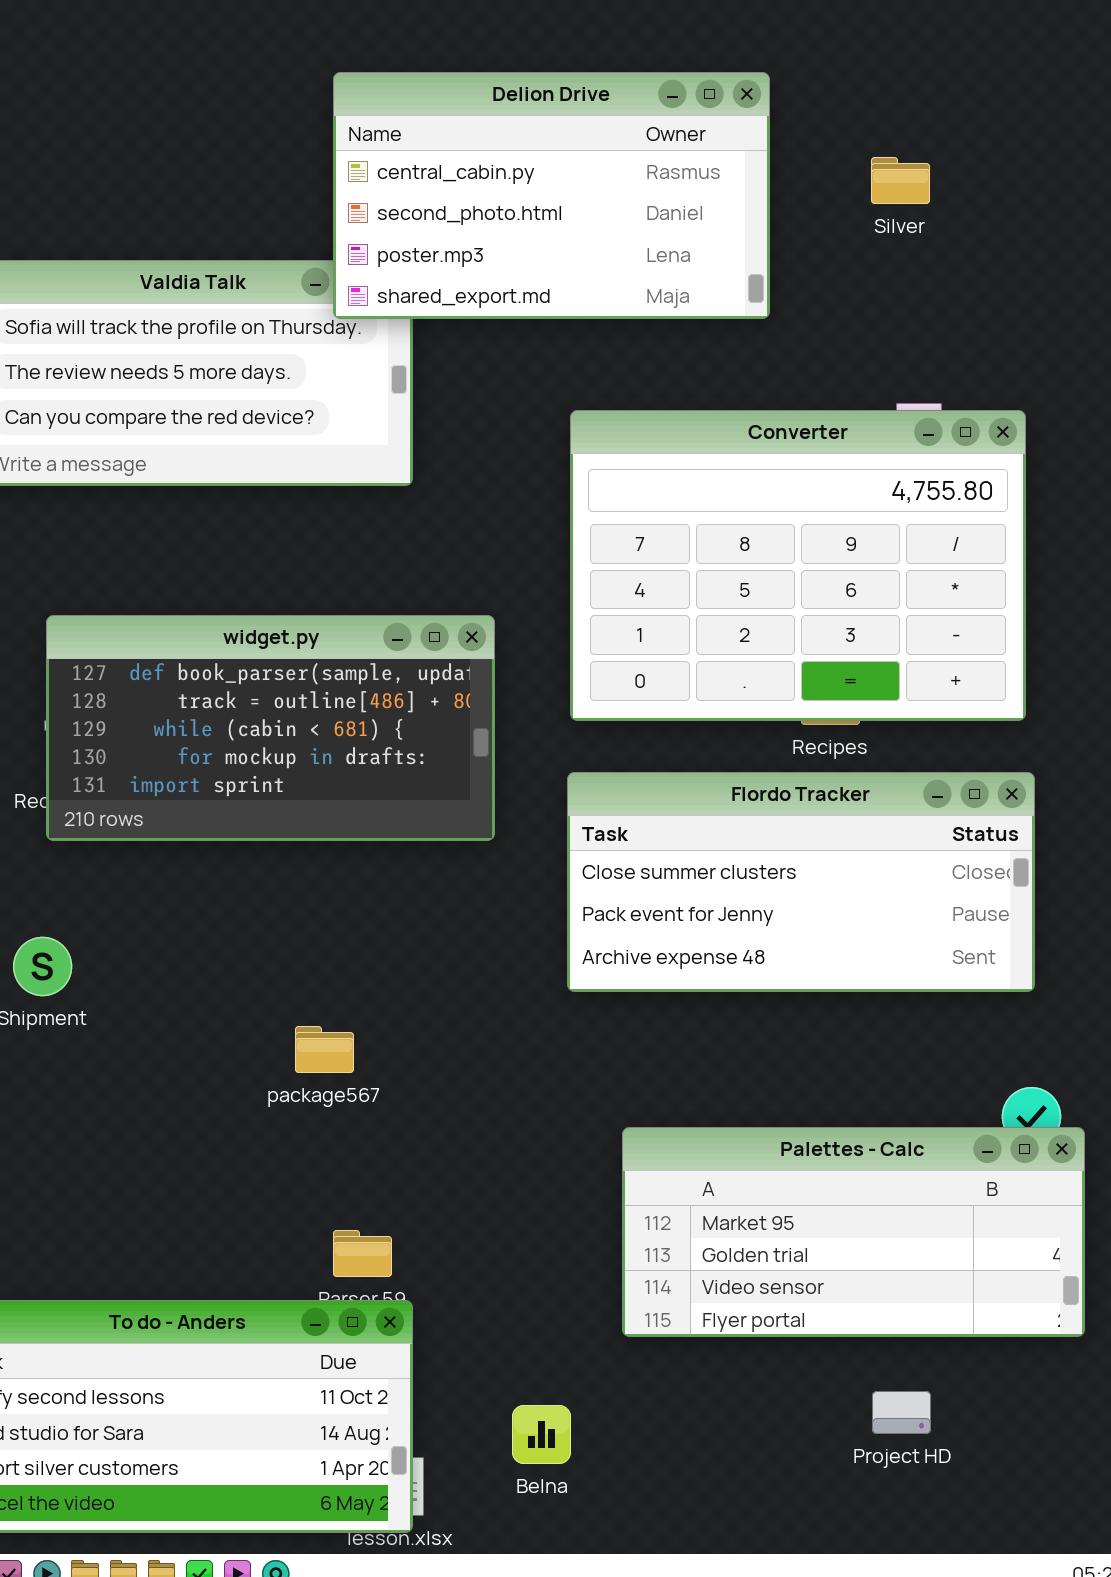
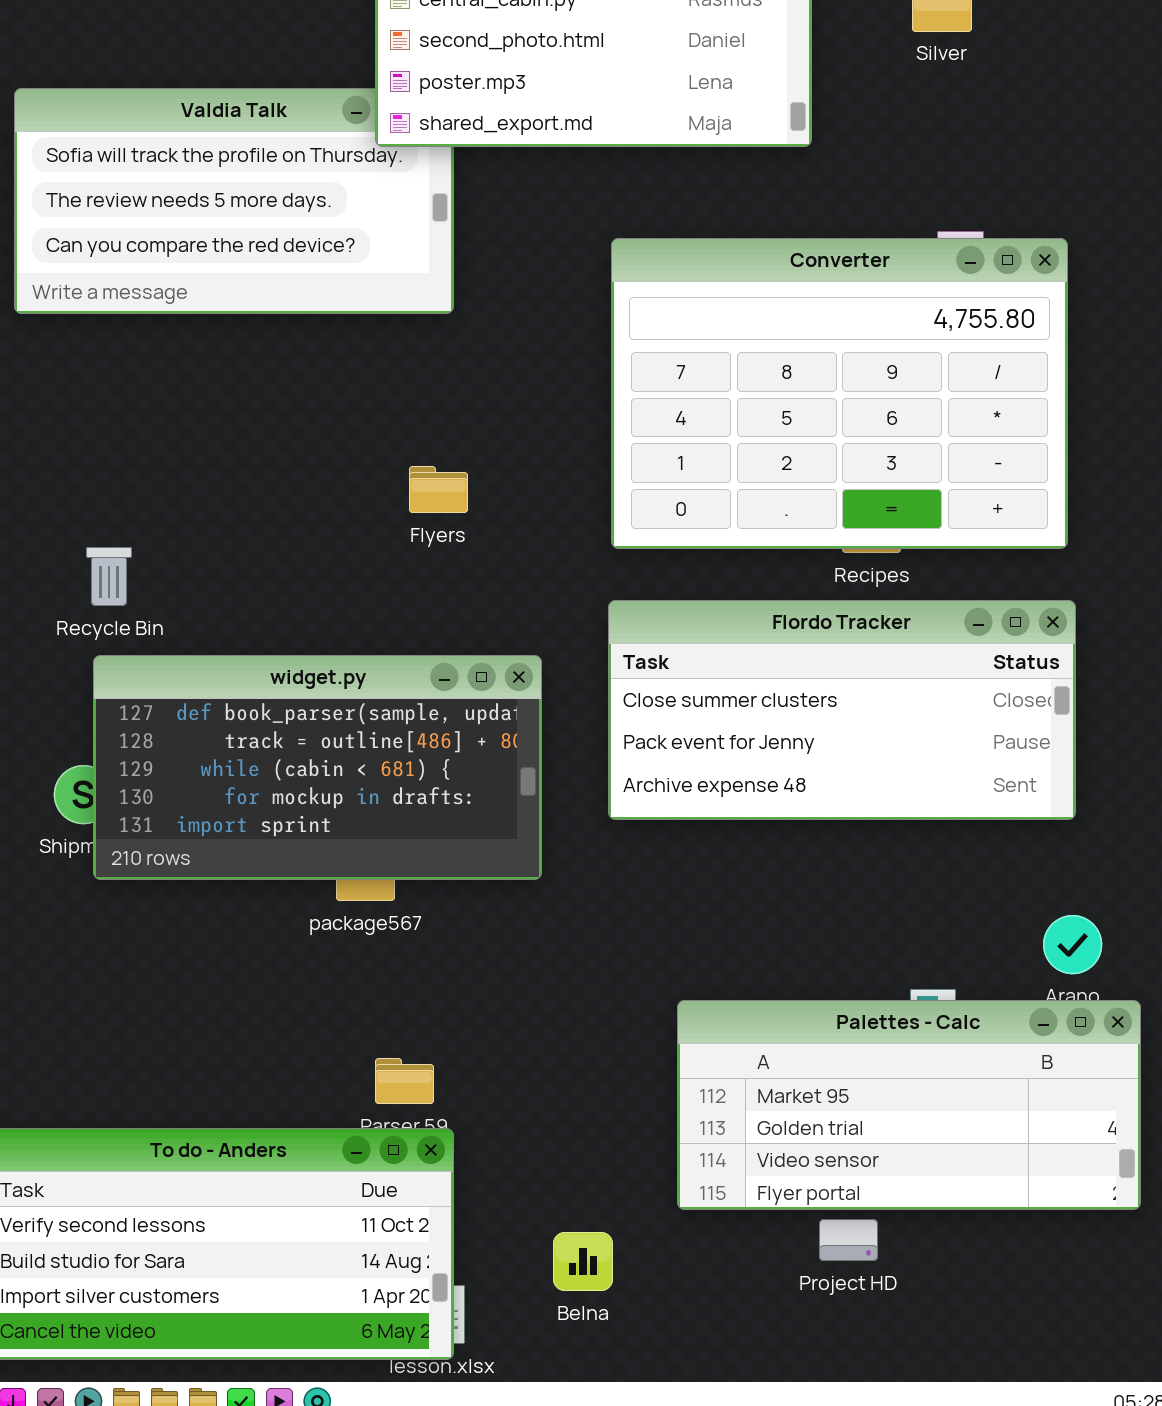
widget.py: [46,615,495,841] -> [93,655,542,880], moved
Palettes - Calc: [622,1127,1085,1337] -> [677,1000,1141,1210], moved
Project HD: [872,1391,931,1434] -> [819,1219,878,1261], moved

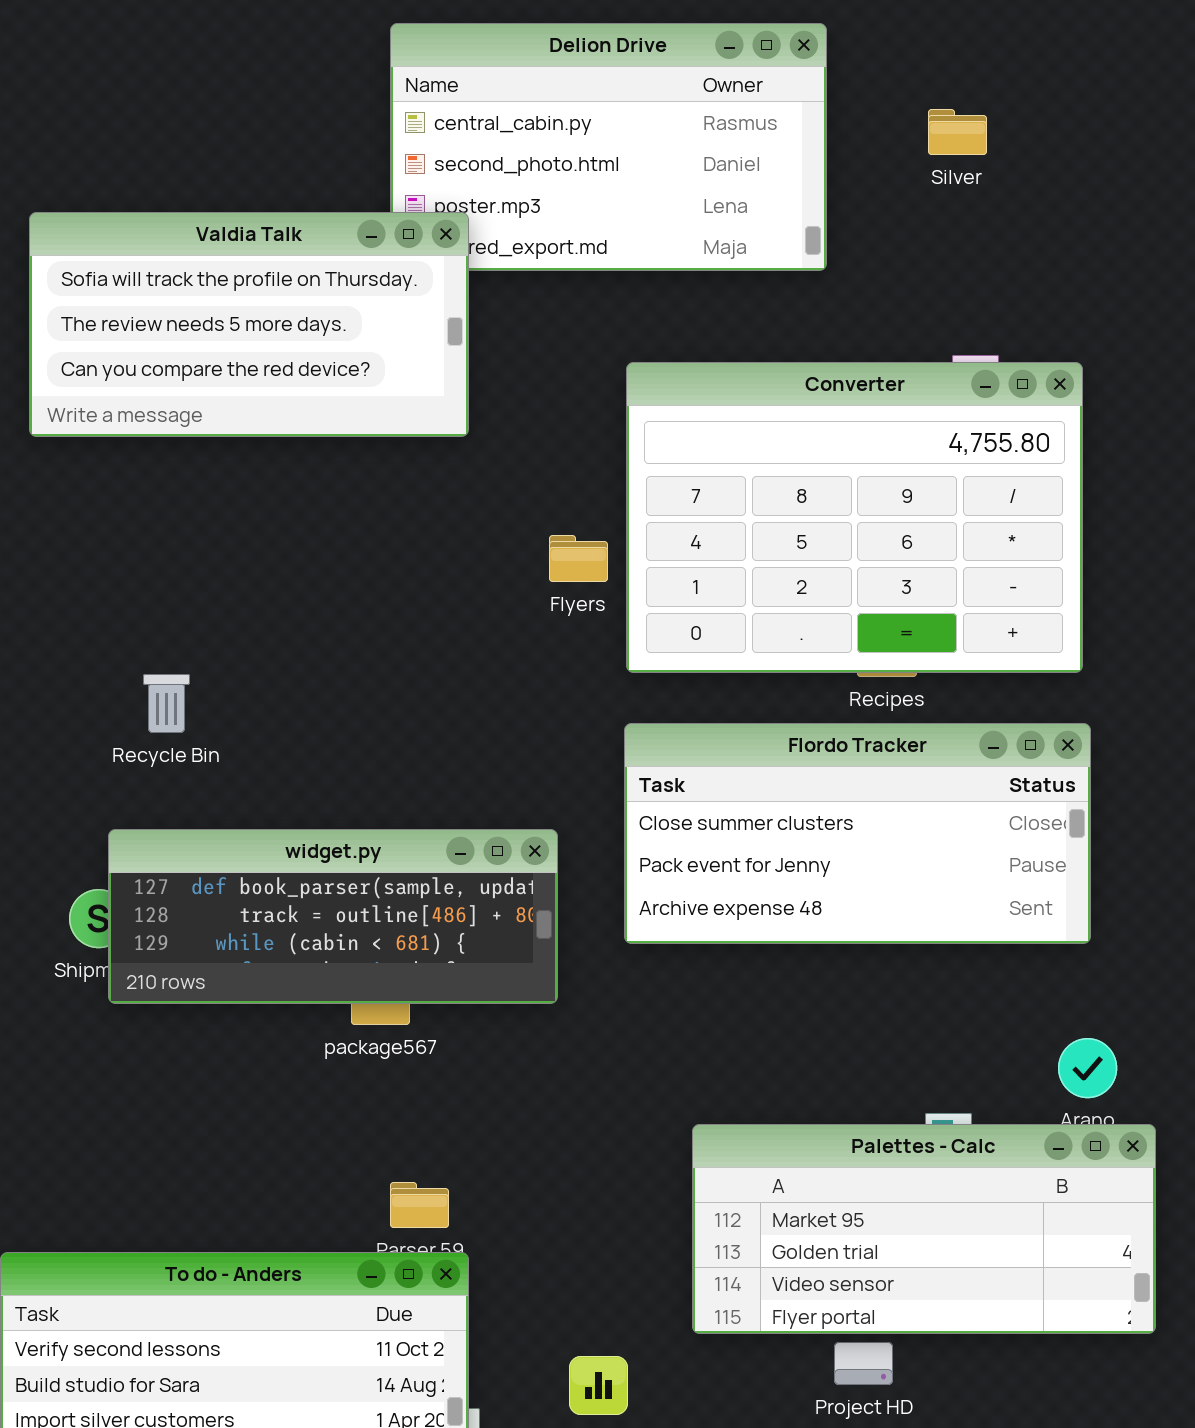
Valdia Talk: [14,88,454,314] -> [29,212,469,437], raised
Flyers: [409,466,468,513] -> [549,535,608,582], moved
Recycle Bin: [86,547,132,606] -> [143,674,190,733], moved
widget.py: [93,655,542,880] -> [108,829,558,1004], resized

